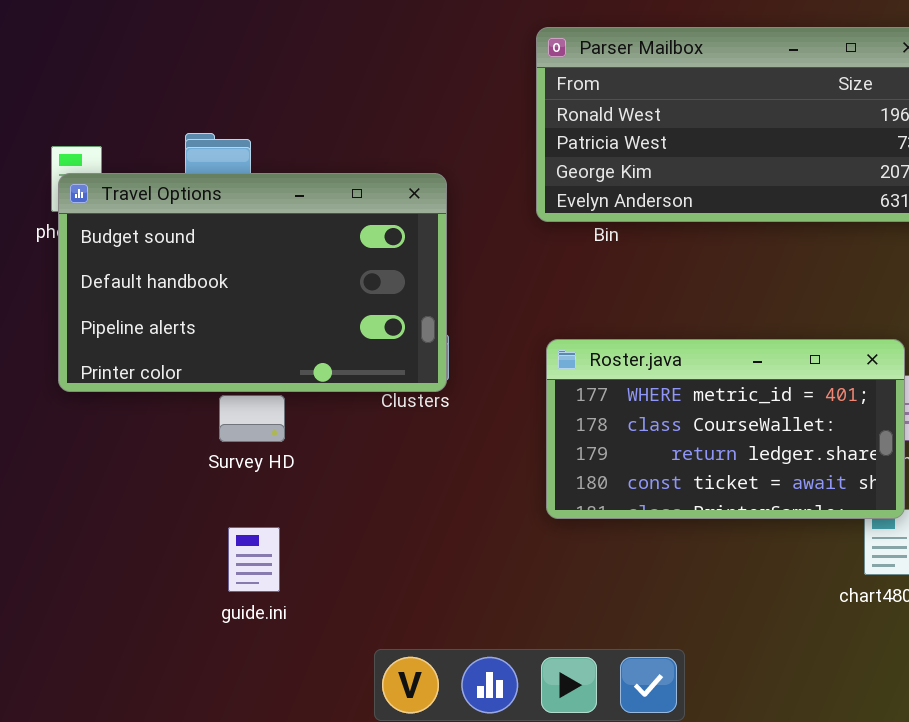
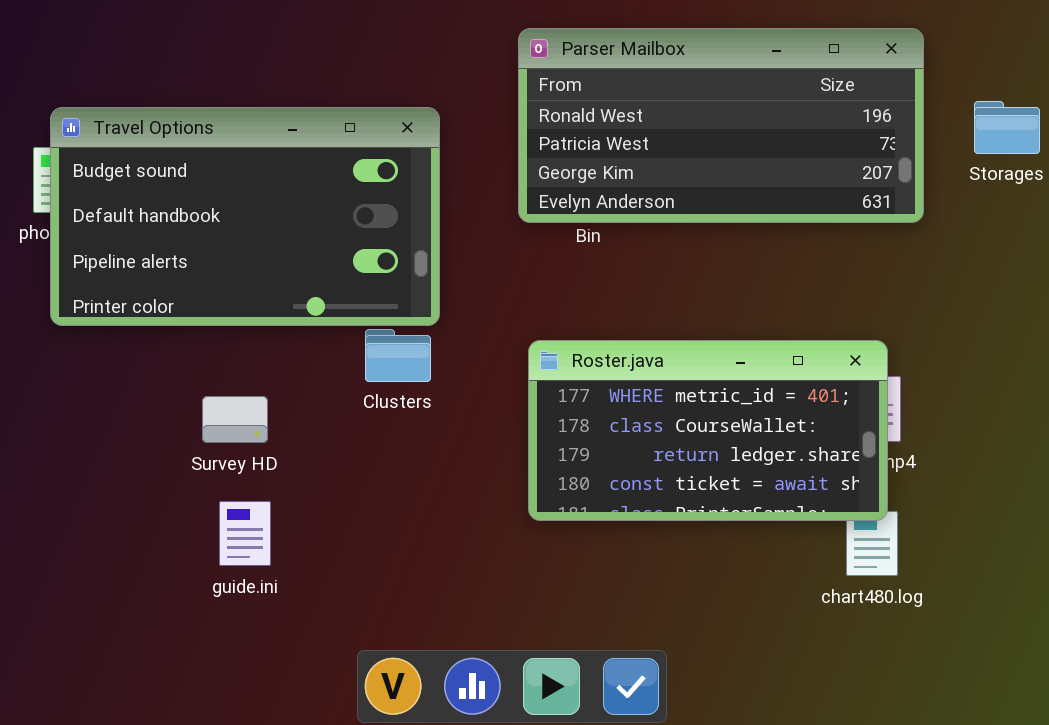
Travel Options: [58,173,447,392] -> [50,107,440,326], moved
guide.ini: [228,527,280,592] -> [219,501,271,566], moved

